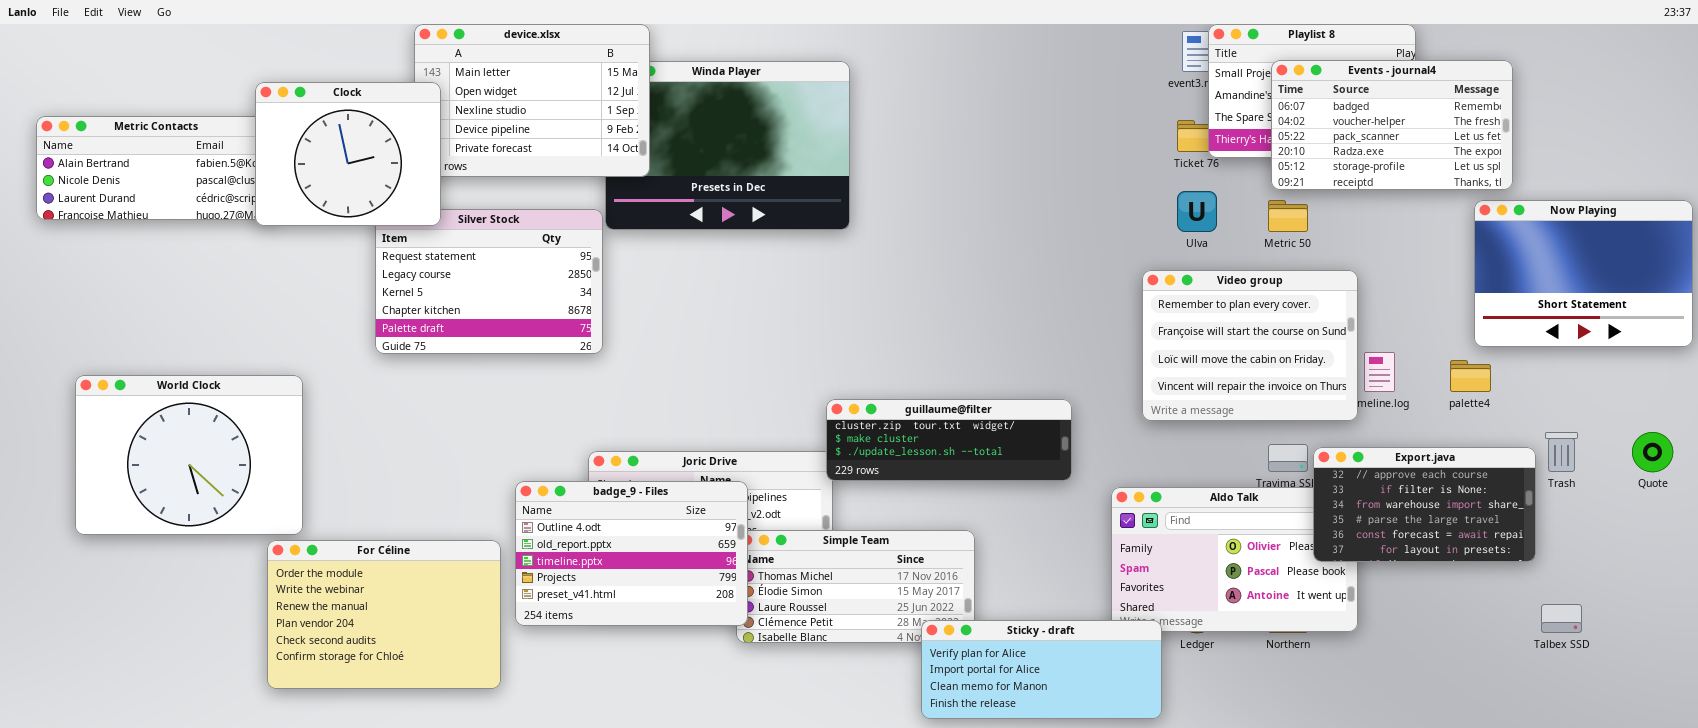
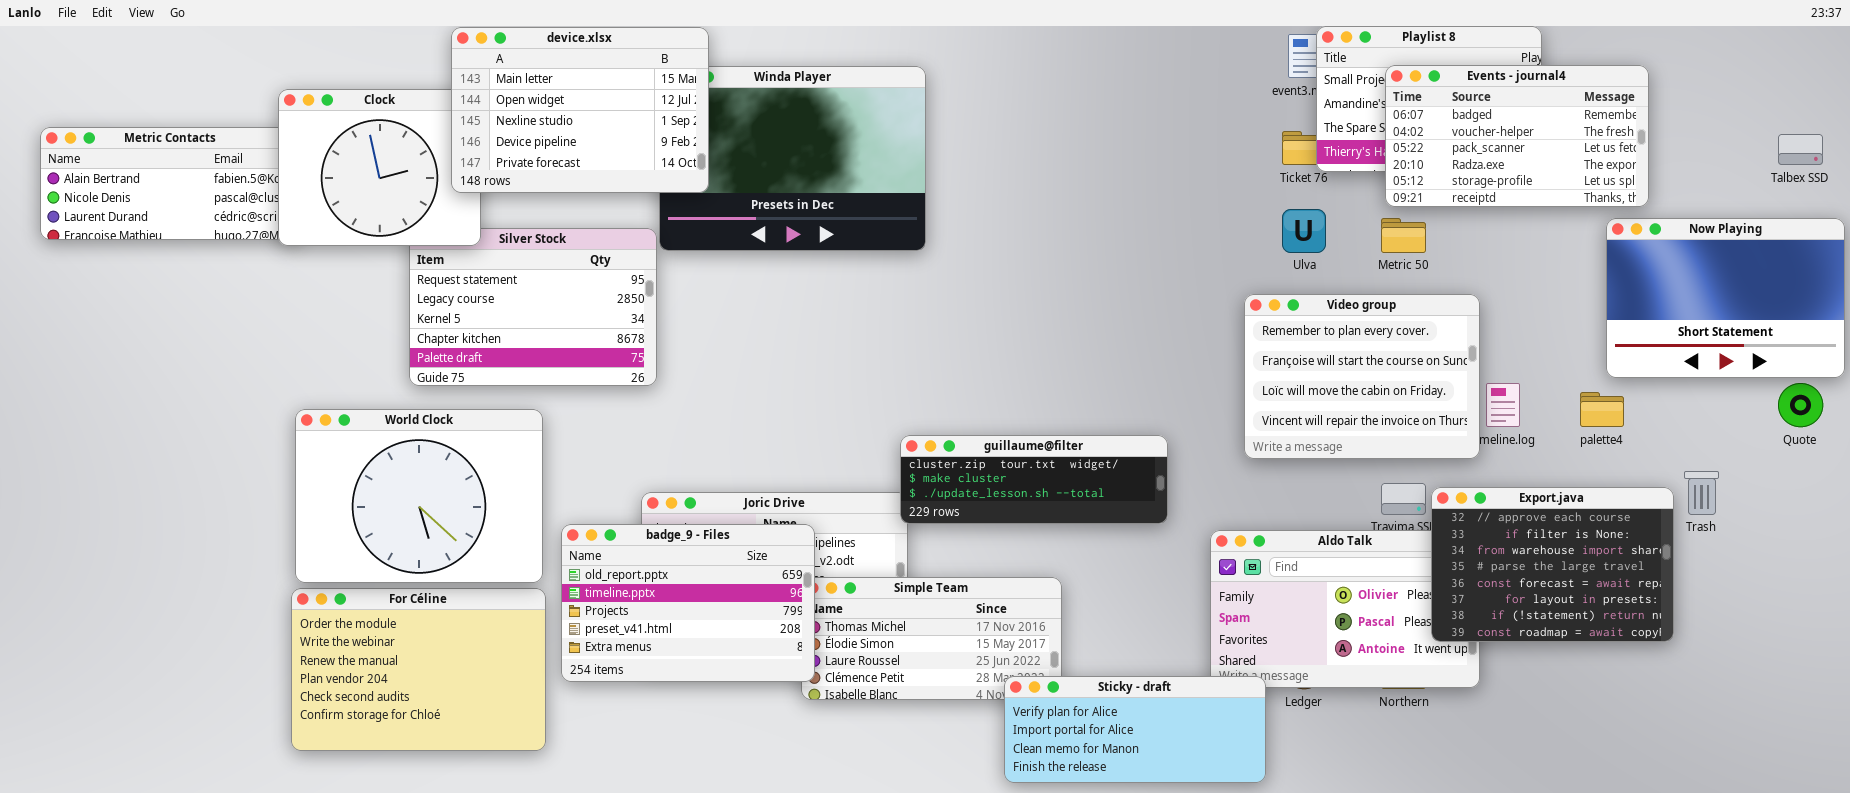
device.xlsx: [414,24,650,177] -> [451,27,709,193], raised
World Clock: [75,375,303,535] -> [295,409,543,583], moved
Quote: [1632,432,1673,472] -> [1778,383,1823,427], moved
Export.java: [1313,447,1536,562] -> [1431,487,1674,642], resized
badge_9 - Files: [515,481,748,626] -> [561,524,815,682], scrolled down 1 row
Talbex SSD: [1541,604,1582,633] -> [1778,134,1823,165], moved

